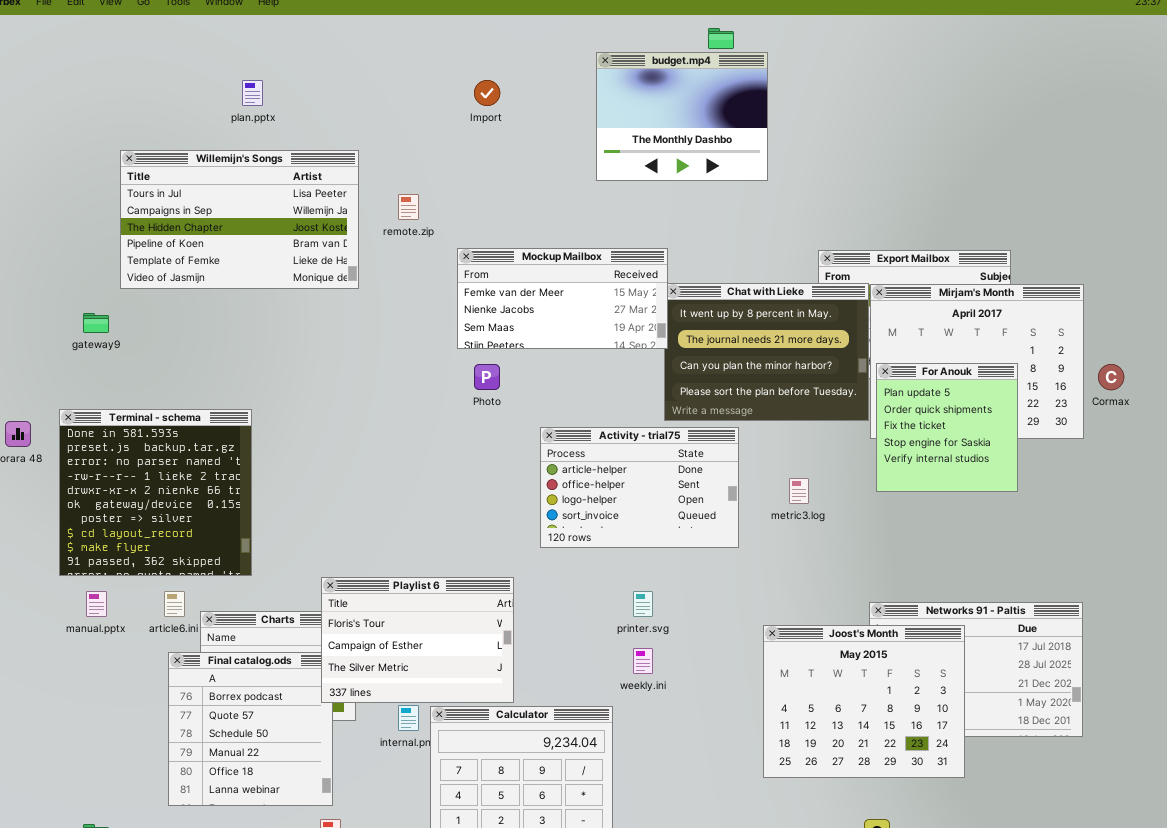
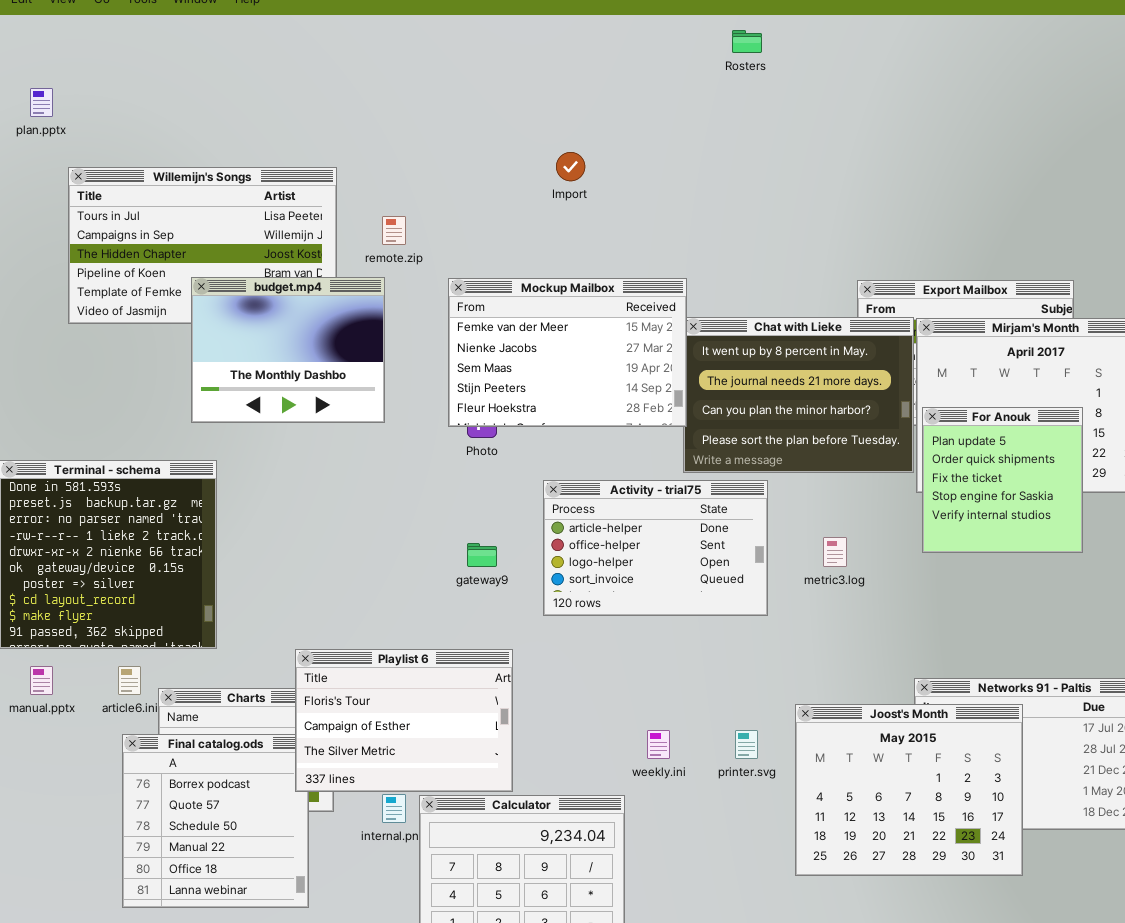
budget.mp4: [596,52,768,181] -> [191,277,385,423], moved
plan.pptx: [242,80,263,106] -> [30,88,53,117], moved
Import: [474,80,500,106] -> [556,152,585,181], moved
Mockup Mailbox: [457,248,668,349] -> [448,278,687,427], resized
gateway9: [83,313,109,333] -> [467,543,497,567], moved
printer.svg: [633,591,653,617] -> [735,730,758,759], moved

